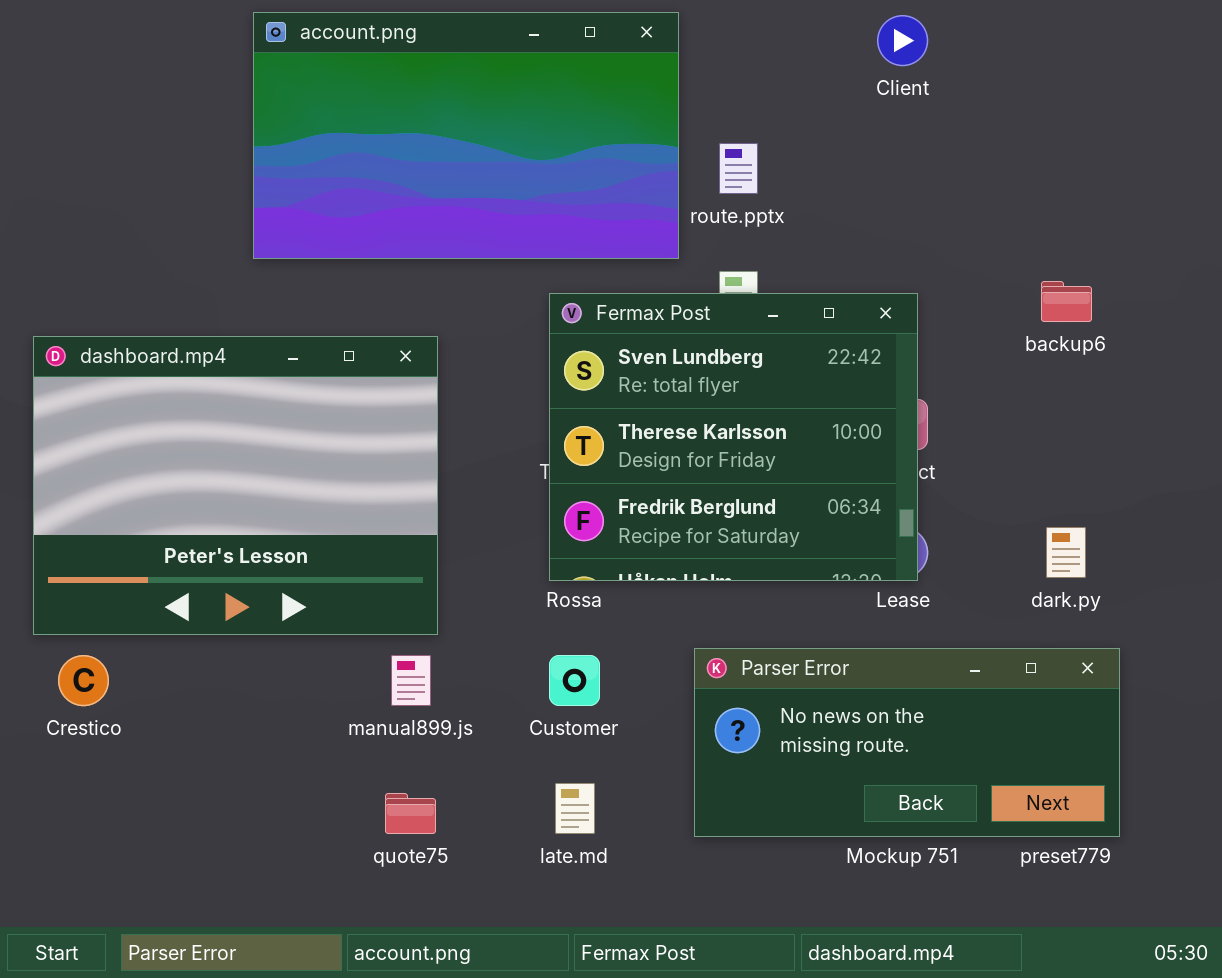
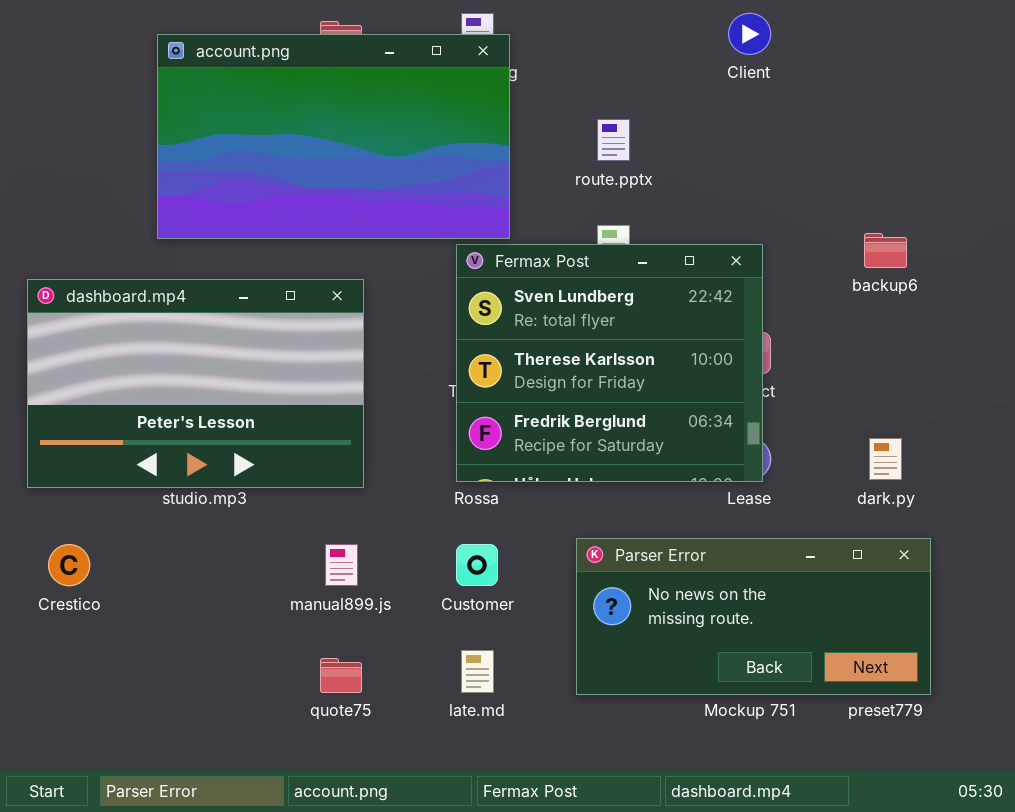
account.png: [253,12,679,259] -> [157,34,510,239], moved
dashboard.mp4: [33,336,438,635] -> [27,279,364,488], resized

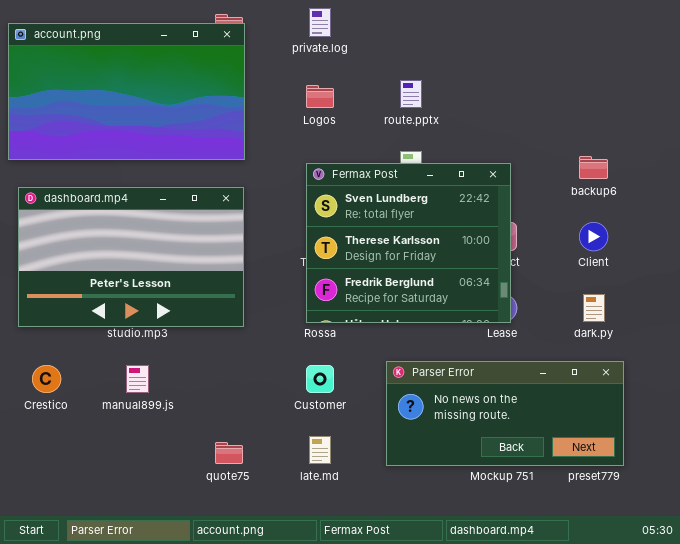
Client: [728,13,771,55] -> [579,222,608,251], moved
account.png: [157,34,510,239] -> [8,23,245,160], moved
manual899.js: [325,544,358,586] -> [126,365,149,393], moved

